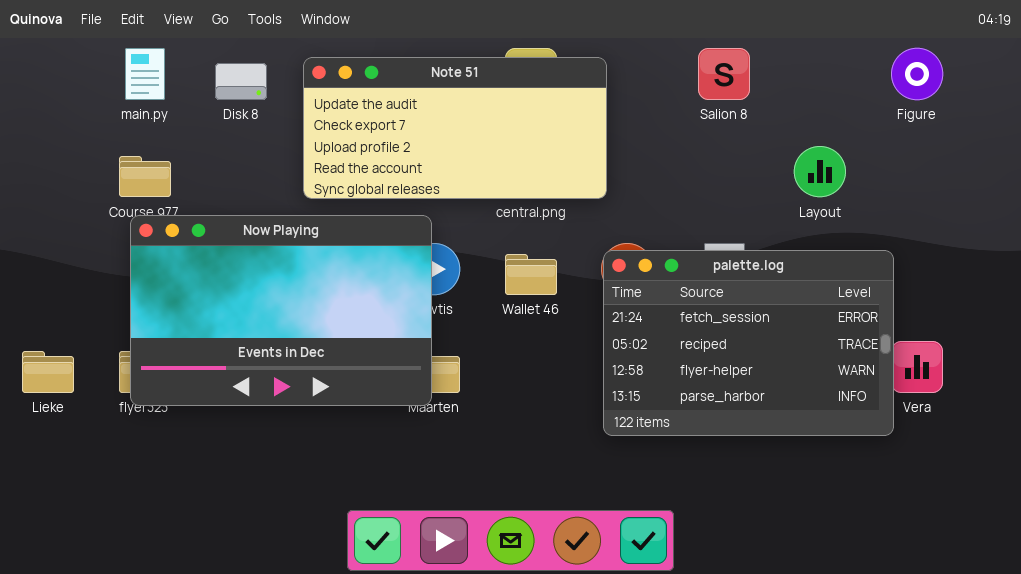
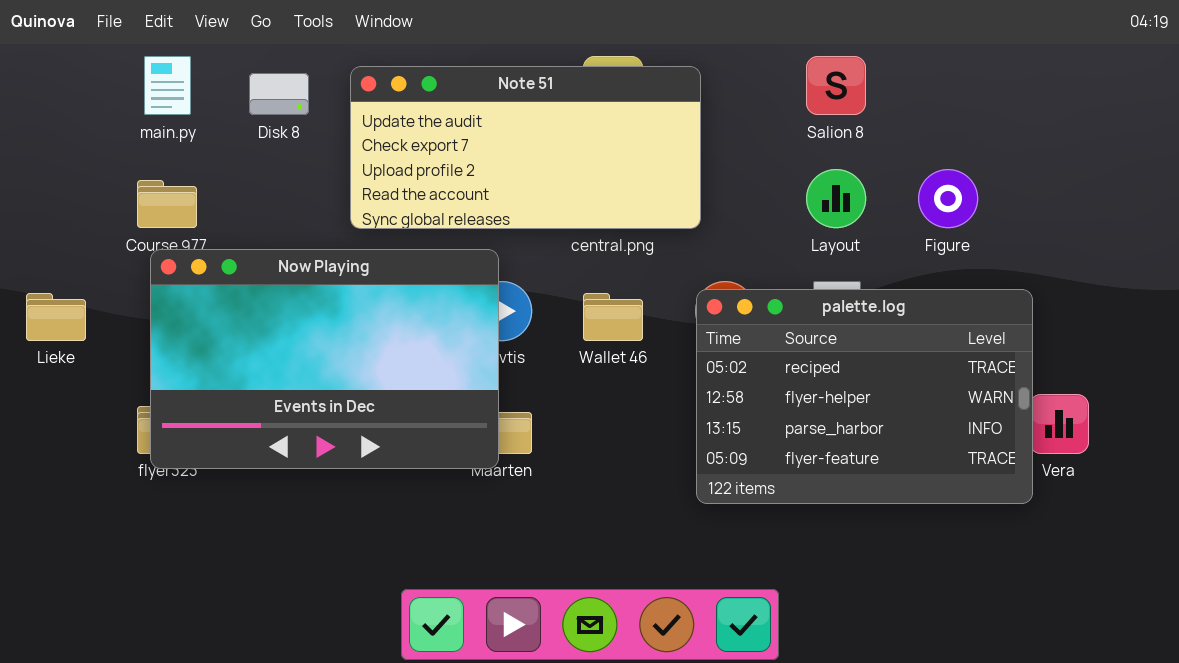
Figure: [891,48,943,100] -> [918,169,978,228], moved
Layout: [794,146,846,197] -> [806,169,866,228], moved
palette.log: [603,250,894,436] -> [696,289,1033,504], scrolled down 1 row
Lieke: [22,351,74,393] -> [26,293,86,341], moved

